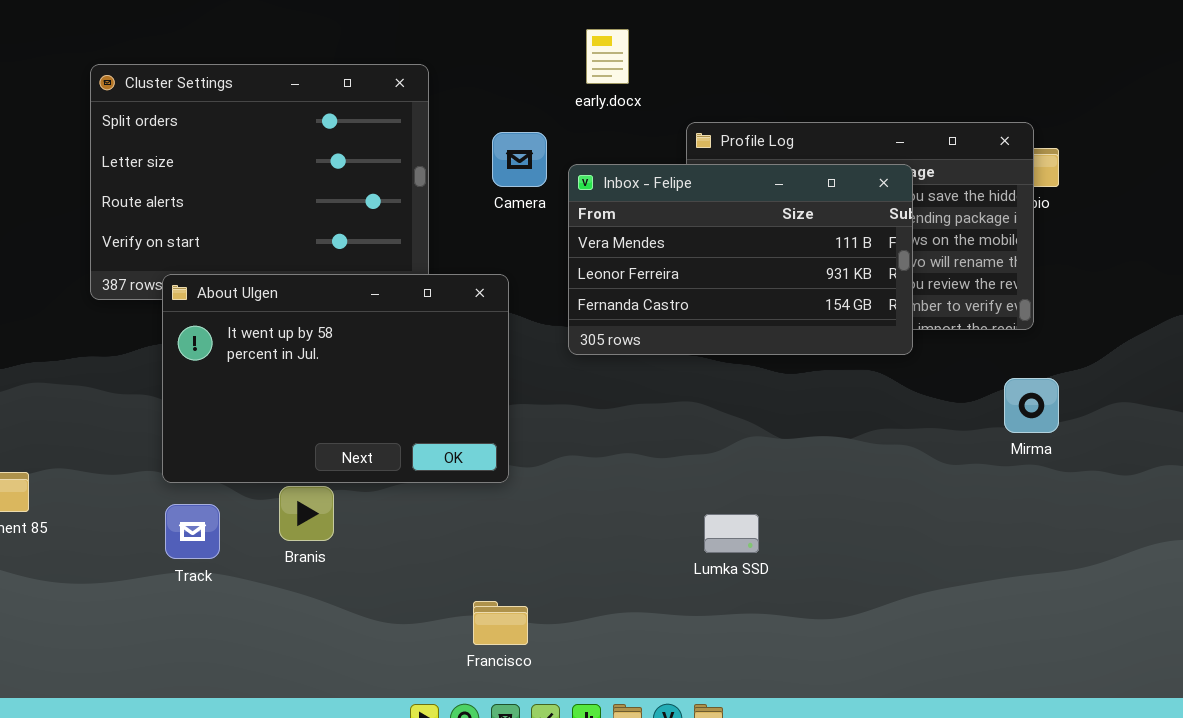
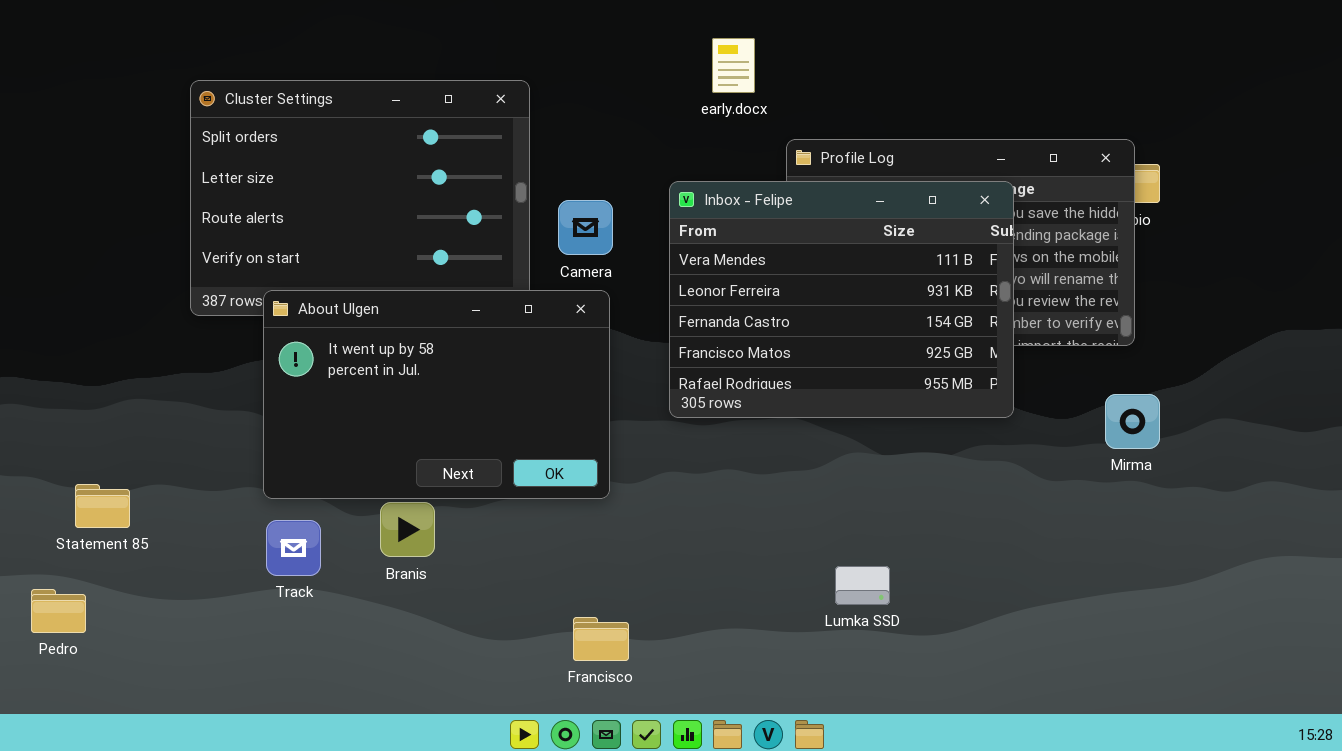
early.docx: [586,29,629,84] -> [712,38,755,93], moved
Camera: [492,132,547,187] -> [558,200,613,255], moved
Inbox - Felipe: [568,164,913,355] -> [669,181,1014,418], resized
Lumka SSD: [704,514,759,553] -> [835,566,890,605], moved

